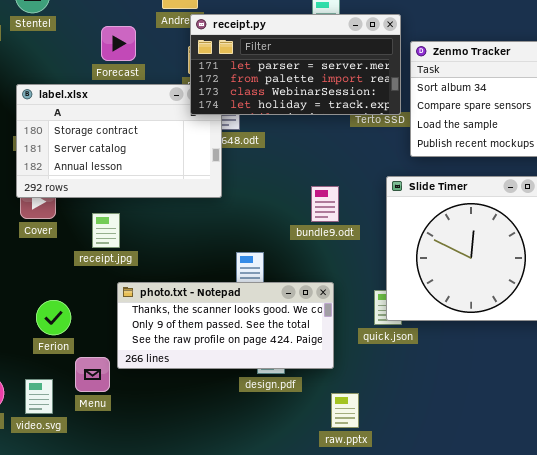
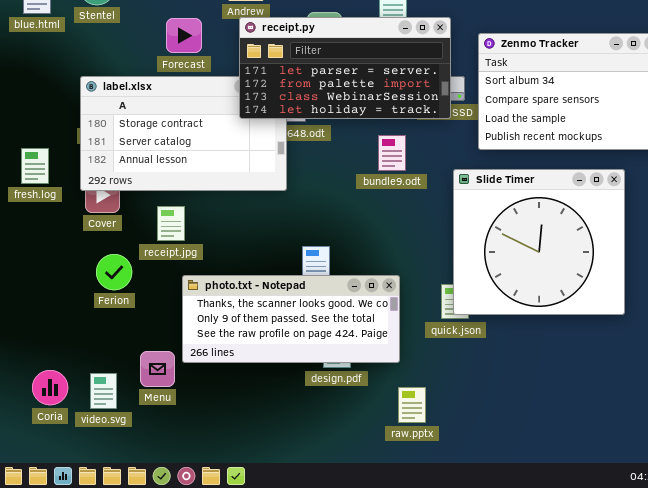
receipt.py: [190,14,401,115] -> [239,17,451,119], moved
bundle9.odt: [311,186,339,222] -> [378,135,406,171], moved
Ferion: [36,300,71,335] -> [96,254,132,290], moved

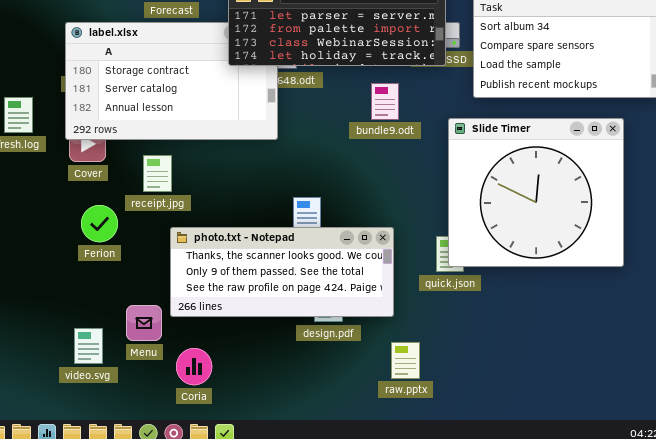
Coria: [32,370,68,405] -> [176,348,212,385], moved

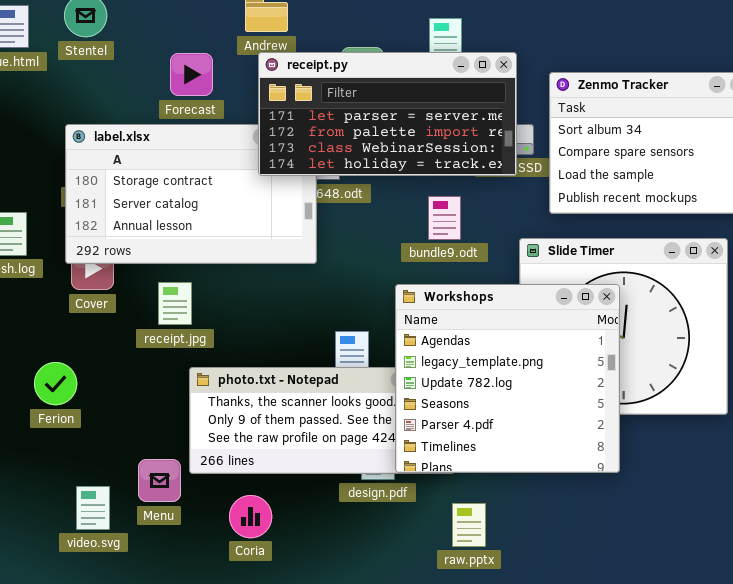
Workshops: none -> [395,284,620,473], opened
Ferion: [81,205,118,242] -> [34,362,77,405], moved
Coria: [176,348,212,385] -> [229,495,272,538], moved

